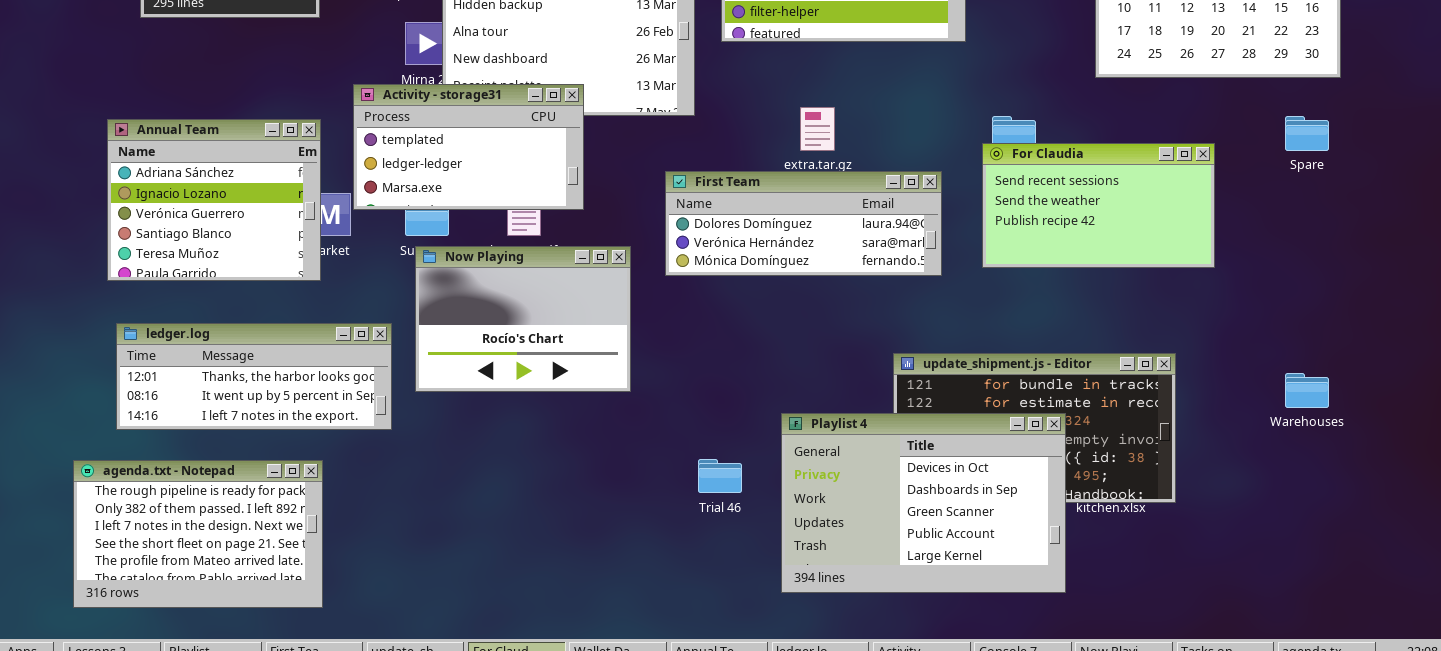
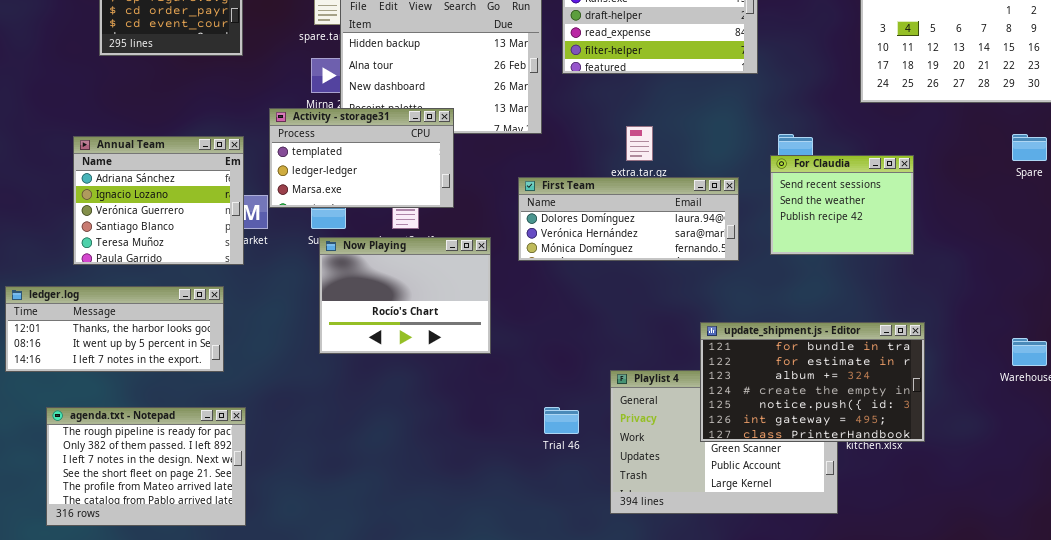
For Claudia: [982,143,1215,268] -> [770,155,914,255], resized
ledger.log: [116,323,392,430] -> [5,286,224,372], moved
update_shipment.js - Editor: [893,353,1176,503] -> [700,322,925,442], raised

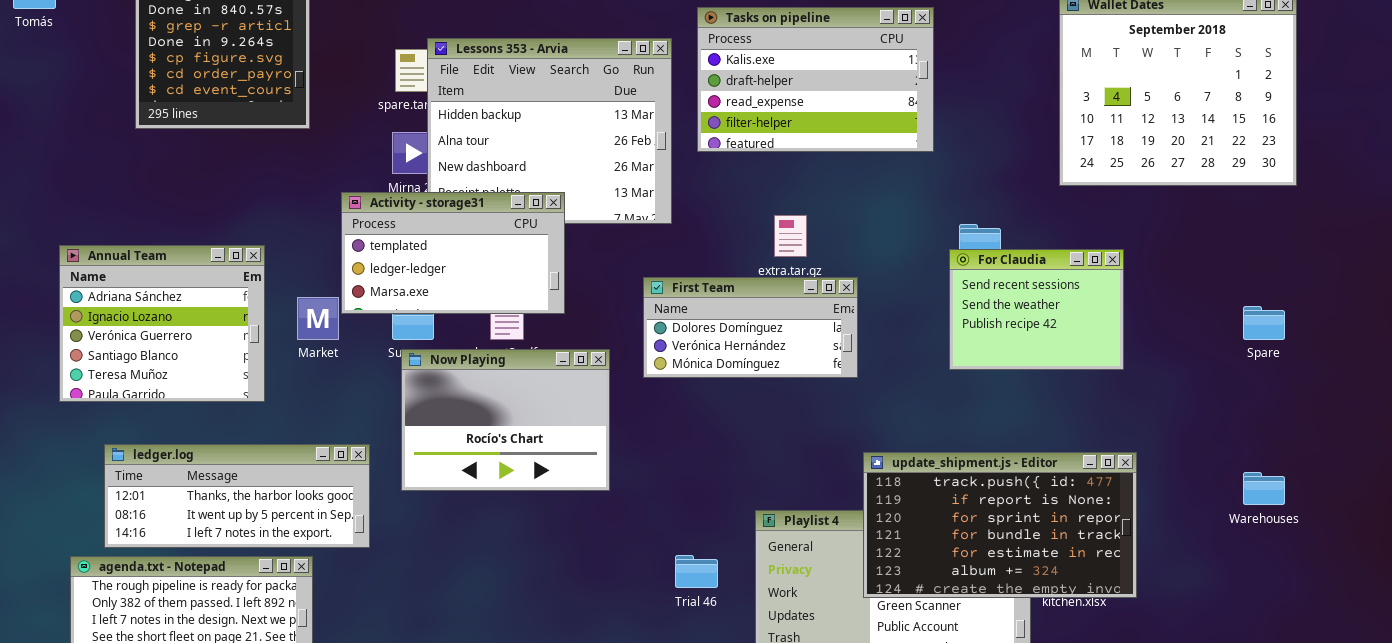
Spare: [1012,134,1047,161] -> [1243,306,1285,340], moved
Annual Team: [73,136,244,265] -> [59,245,265,402], moved
First Team: [518,177,739,261] -> [643,277,858,378], resized
ledger.log: [5,286,224,372] -> [104,444,370,548], moved
update_shipment.js - Editor: [700,322,925,442] -> [863,452,1137,598], scrolled up 3 rows

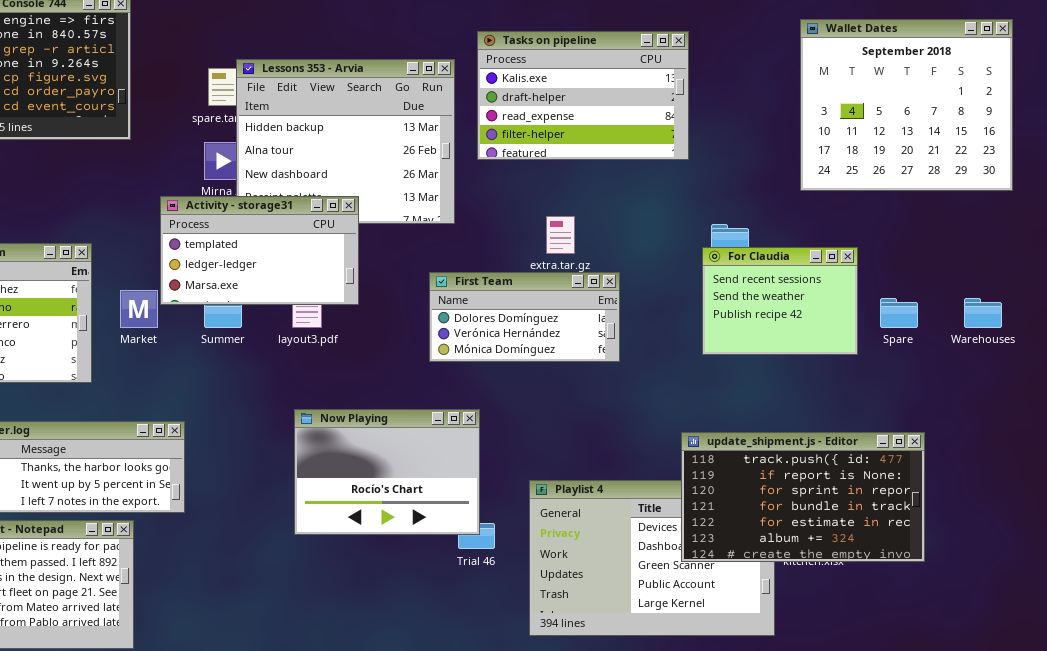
Spare: [1243,306,1285,340] -> [880,298,918,328], moved
Now Playing: [401,349,610,491] -> [294,409,480,535], moved
update_shipment.js - Editor: [863,452,1137,598] -> [681,432,925,562], moved
Warehouses: [1243,472,1285,505] -> [964,298,1002,328], moved

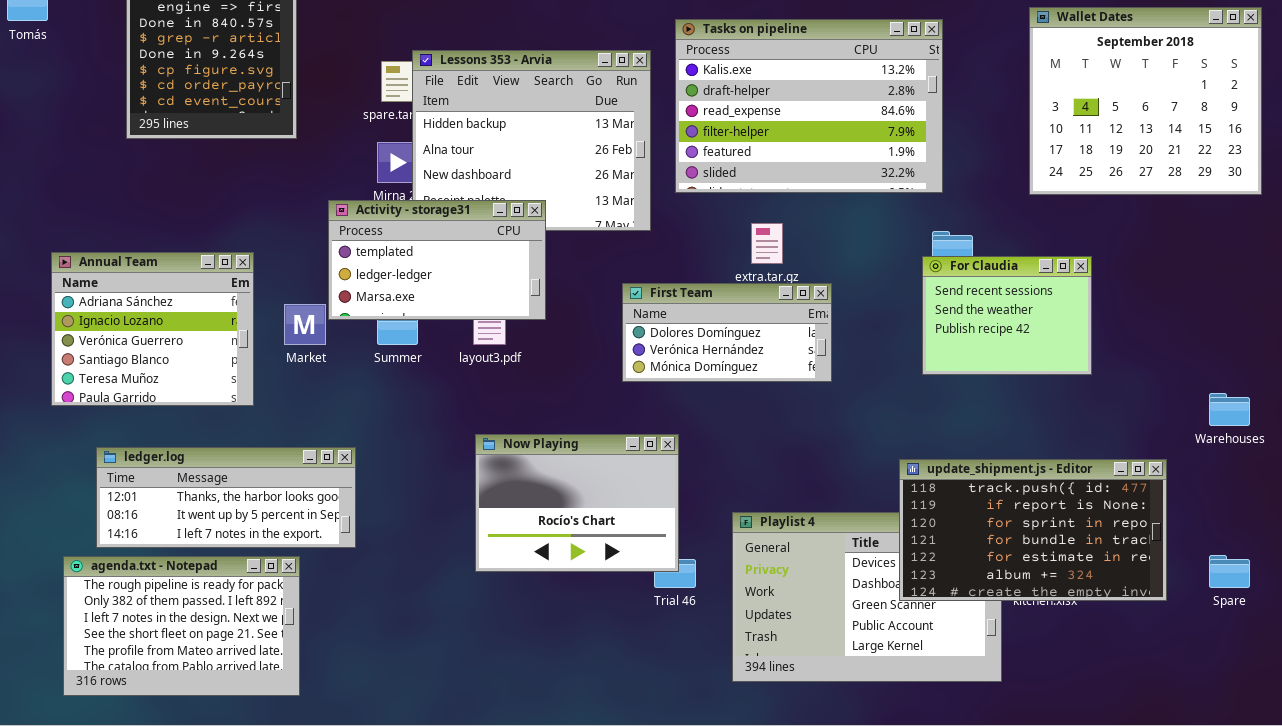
Tasks on pipeline: [477,31,689,160] -> [675,19,943,193], resized
Spare: [880,298,918,328] -> [1209,555,1250,588], moved
Warehouses: [964,298,1002,328] -> [1209,393,1250,426], moved

